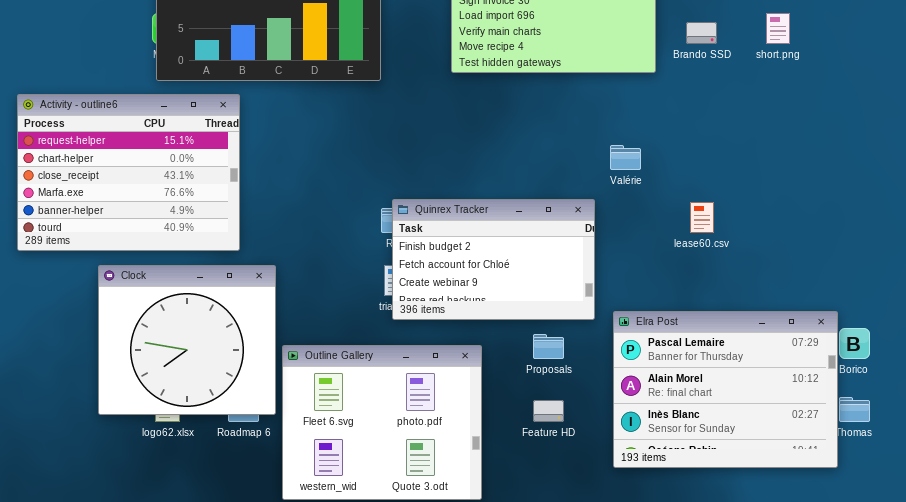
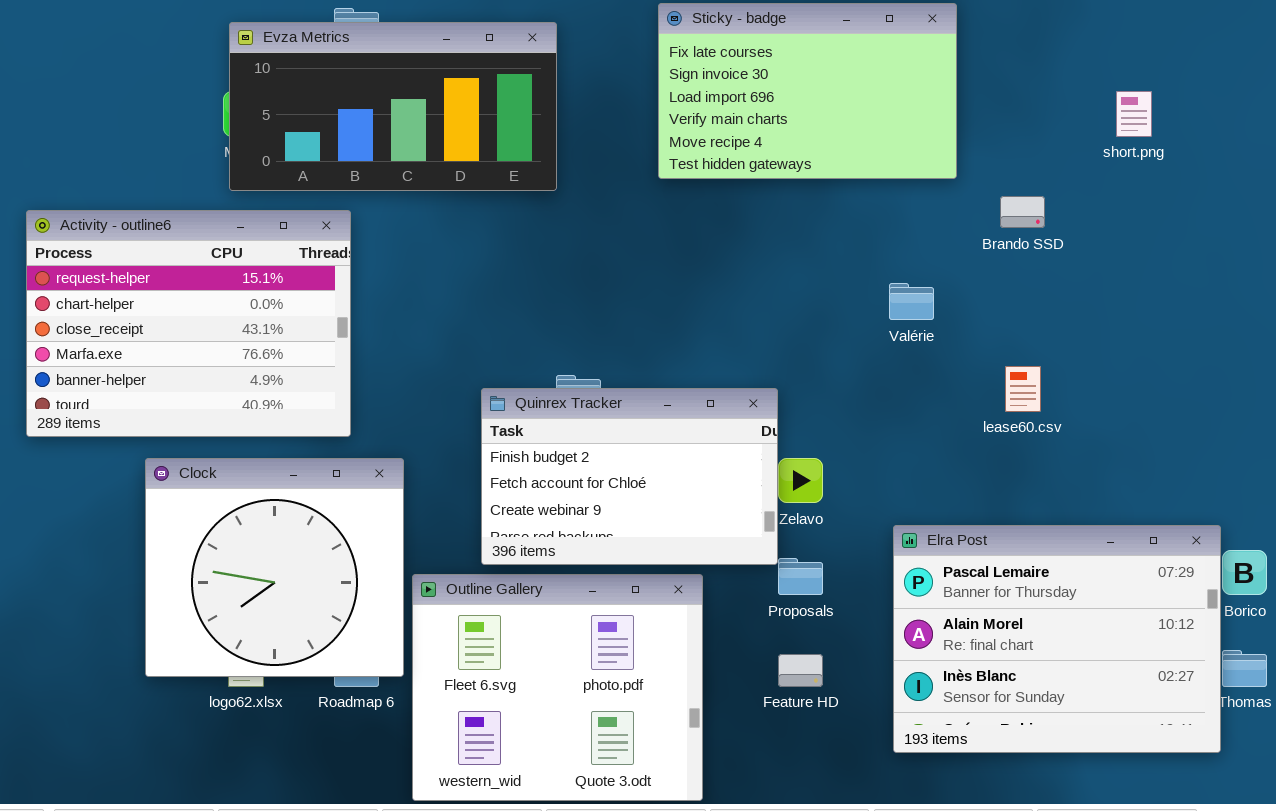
Brando SSD: [686,22,717,44] -> [1000,196,1045,228], moved
Quinrex Tracker: [392,199,595,320] -> [481,388,778,565], moved

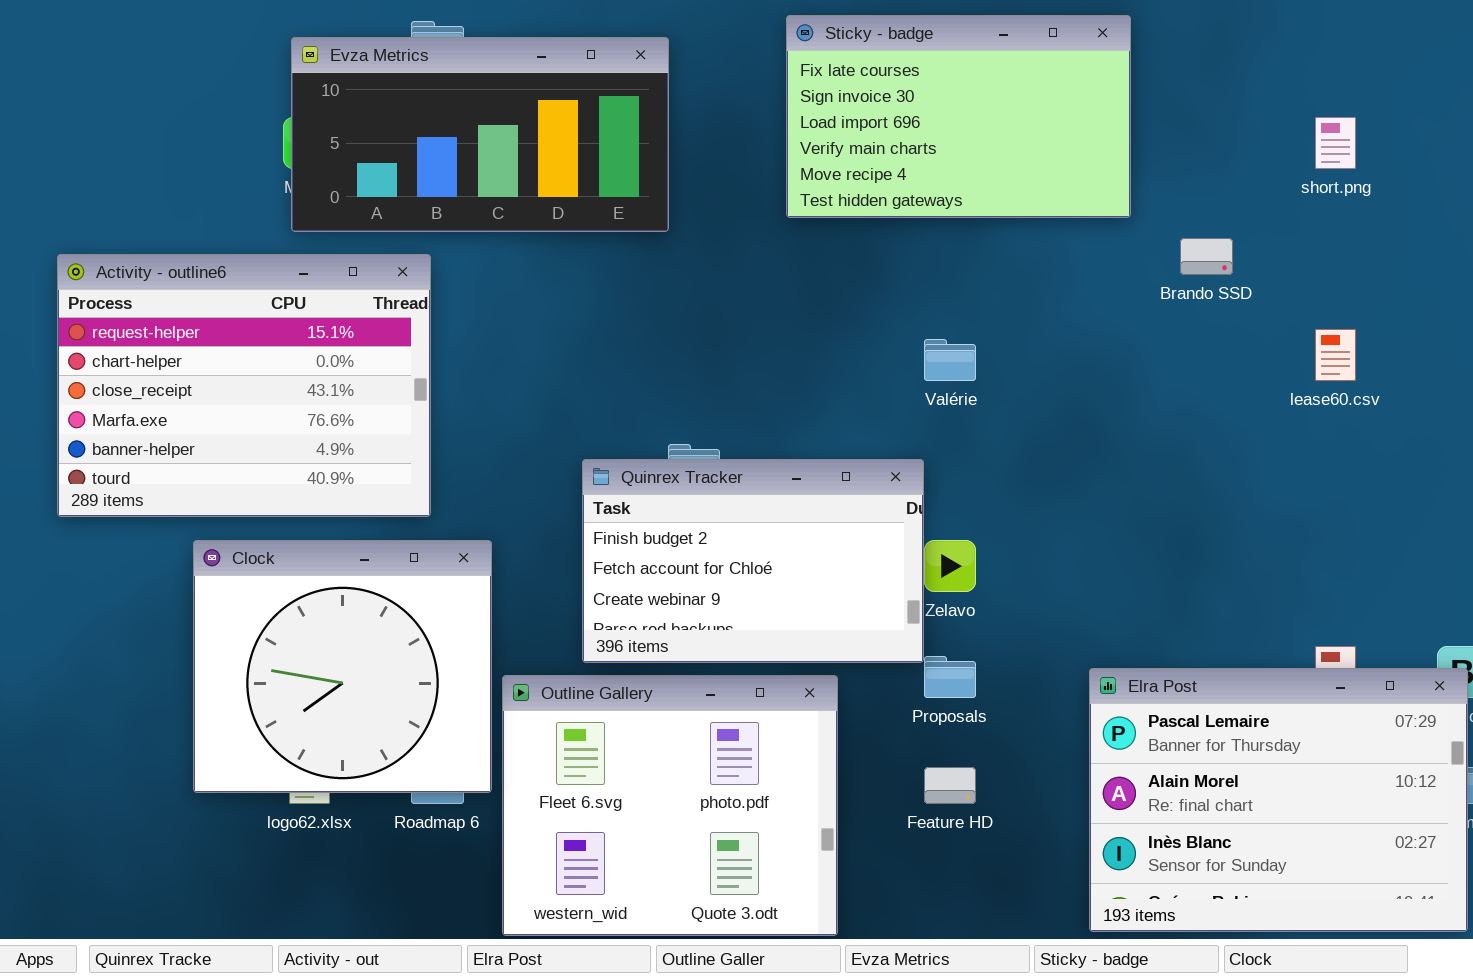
Valérie: [889,283,934,320] -> [924,339,976,381], moved
lease60.csv: [1005,366,1041,412] -> [1315,329,1356,381], moved
Elra Post: [893,525,1221,753] -> [1089,668,1468,932], moved

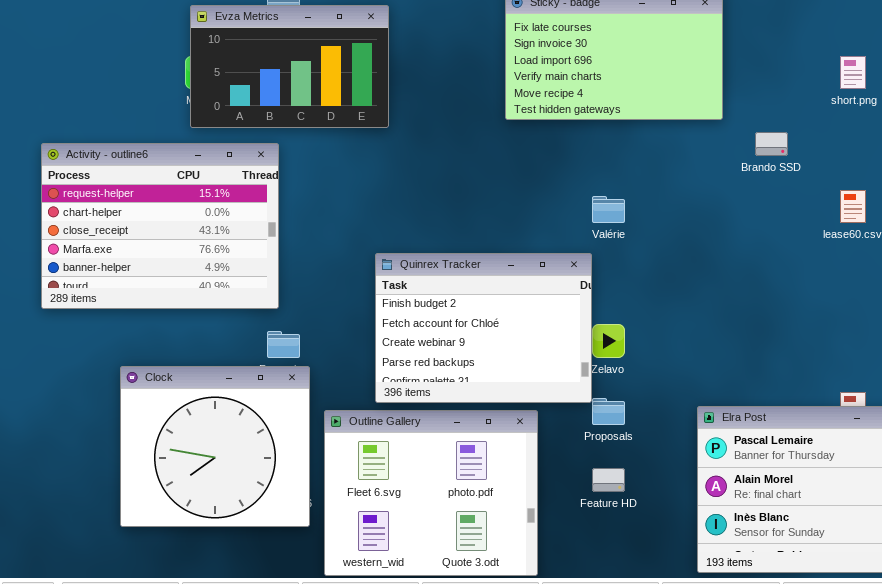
Evza Metrics: [291,37,669,232] -> [190,5,389,128], resized
Quinrex Tracker: [582,459,924,663] -> [375,253,592,403], resized
Clock: [193,540,492,793] -> [120,366,310,527], moved

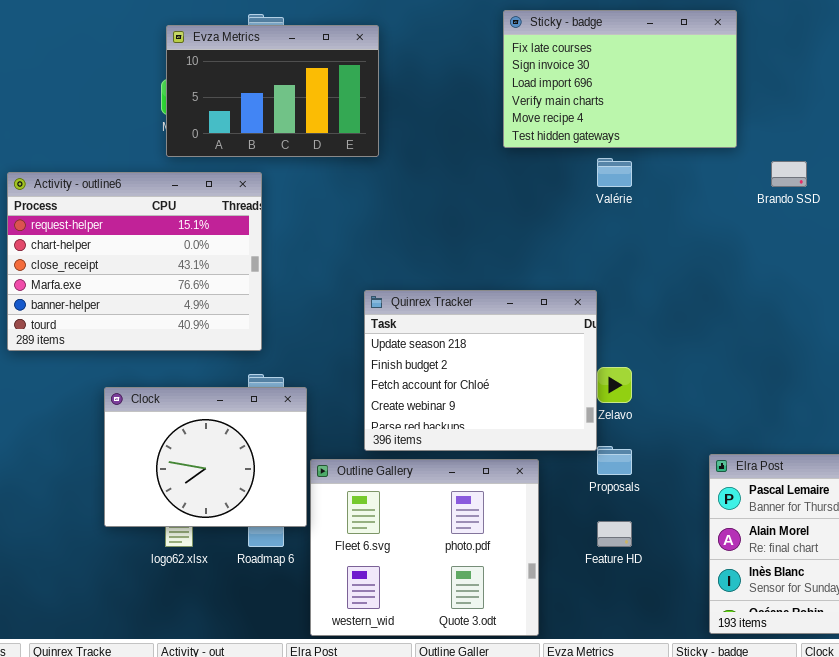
Valérie: [592,196,625,223] -> [597,158,632,187], moved
Quinrex Tracker: [375,253,592,403] -> [364,290,597,451], scrolled up 1 row
Clock: [120,366,310,527] -> [104,387,307,527], moved, resized

